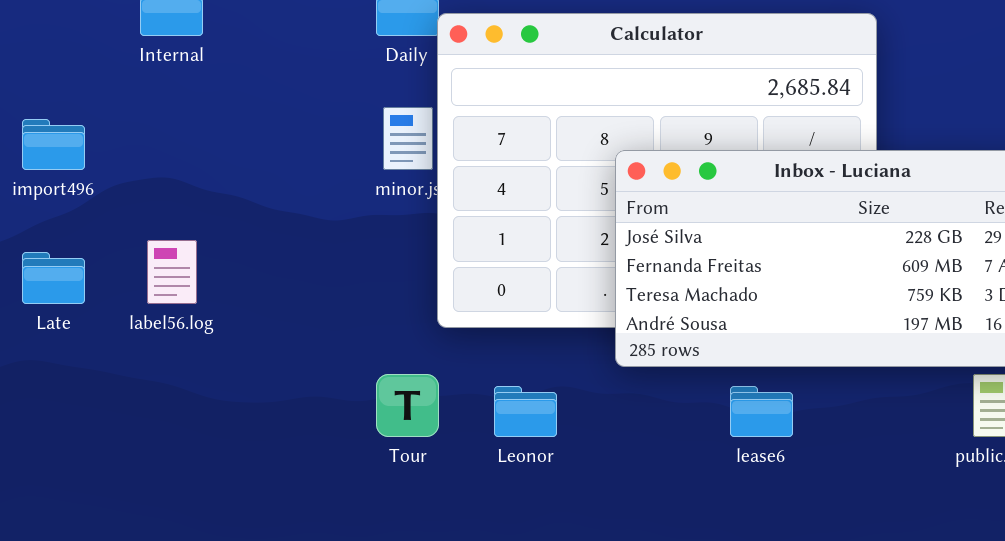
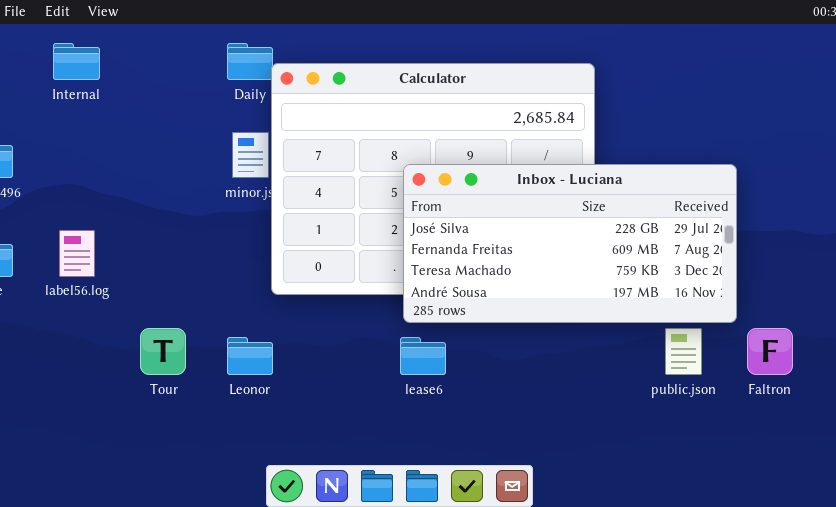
Tour: [376,374,439,437] -> [140,328,186,375], moved
Leonor: [494,386,557,437] -> [227,337,273,375], moved
lease6: [730,386,793,437] -> [400,337,446,375], moved

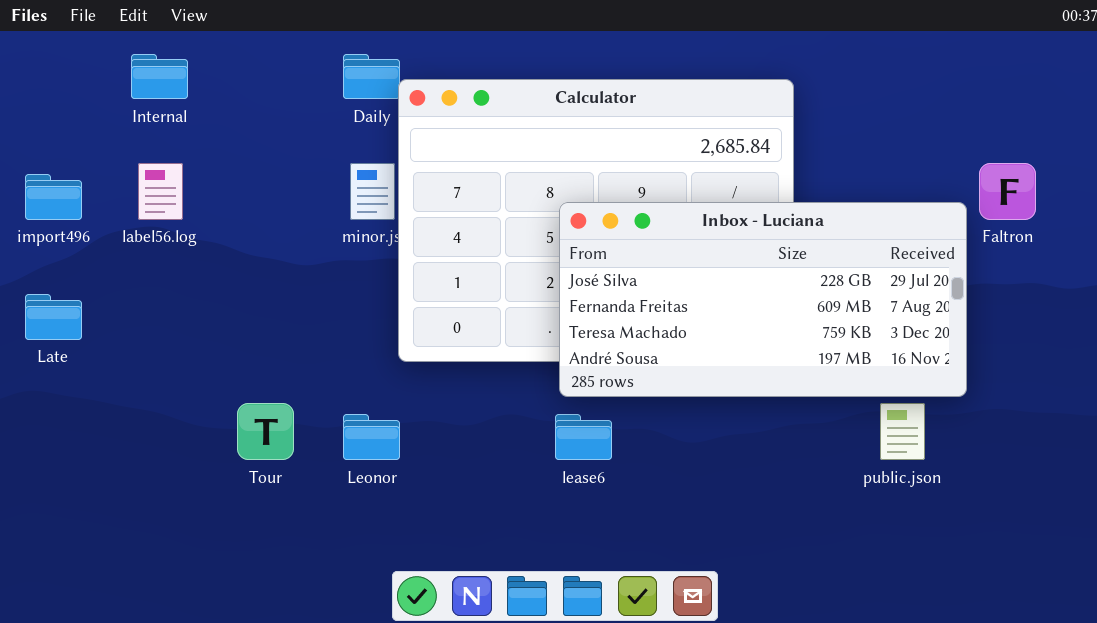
label56.log: [59,230,95,277] -> [138,163,183,220], moved
Faltron: [747,328,793,375] -> [979,163,1036,220], moved

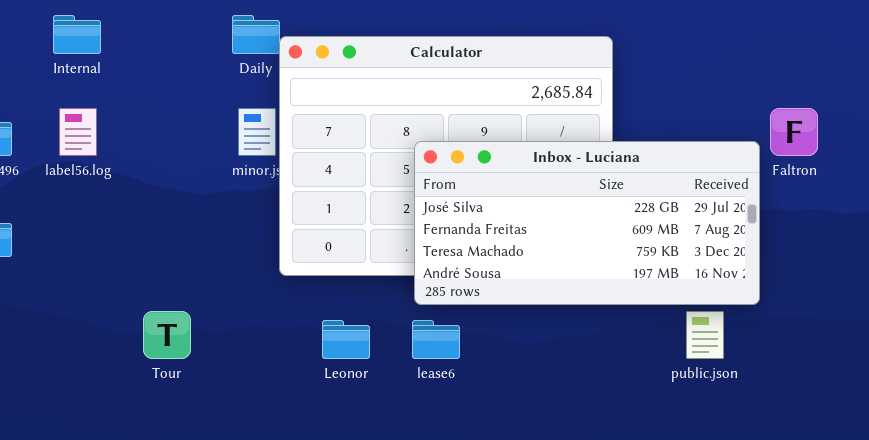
Leonor: [343,414,400,460] -> [322,320,370,359], moved

